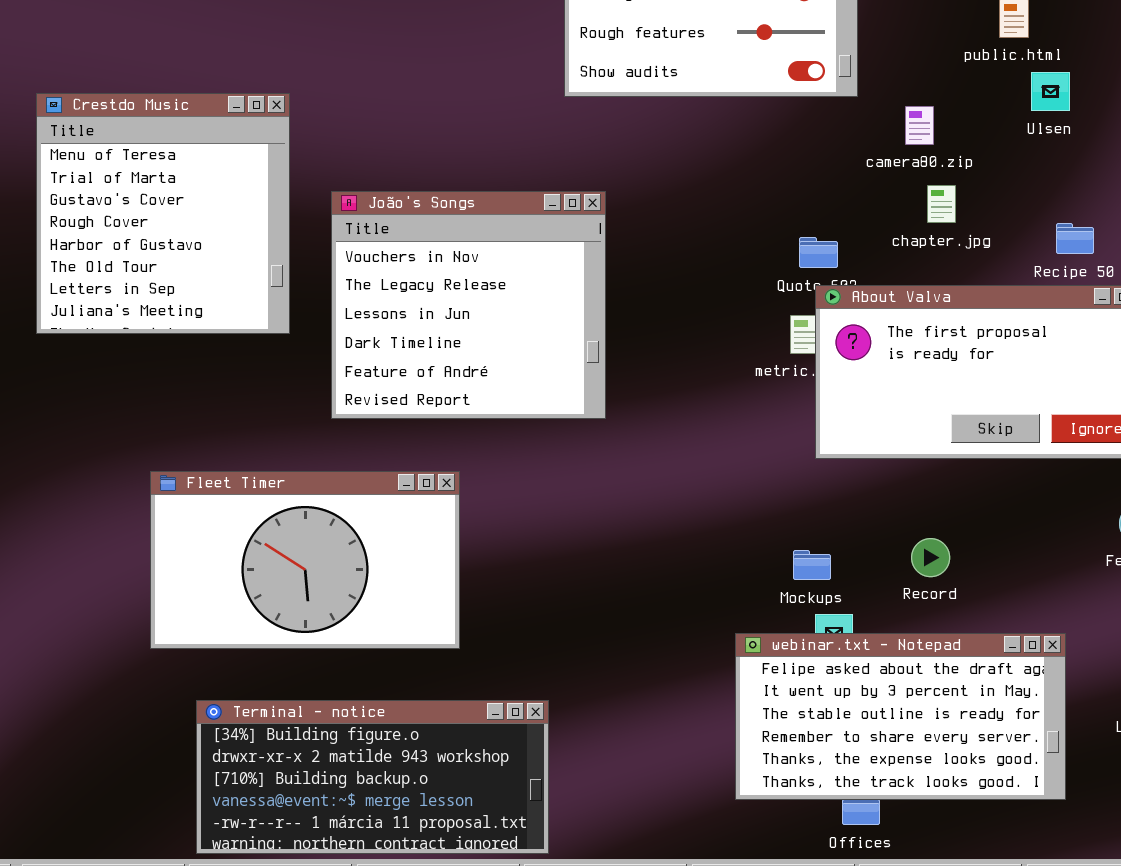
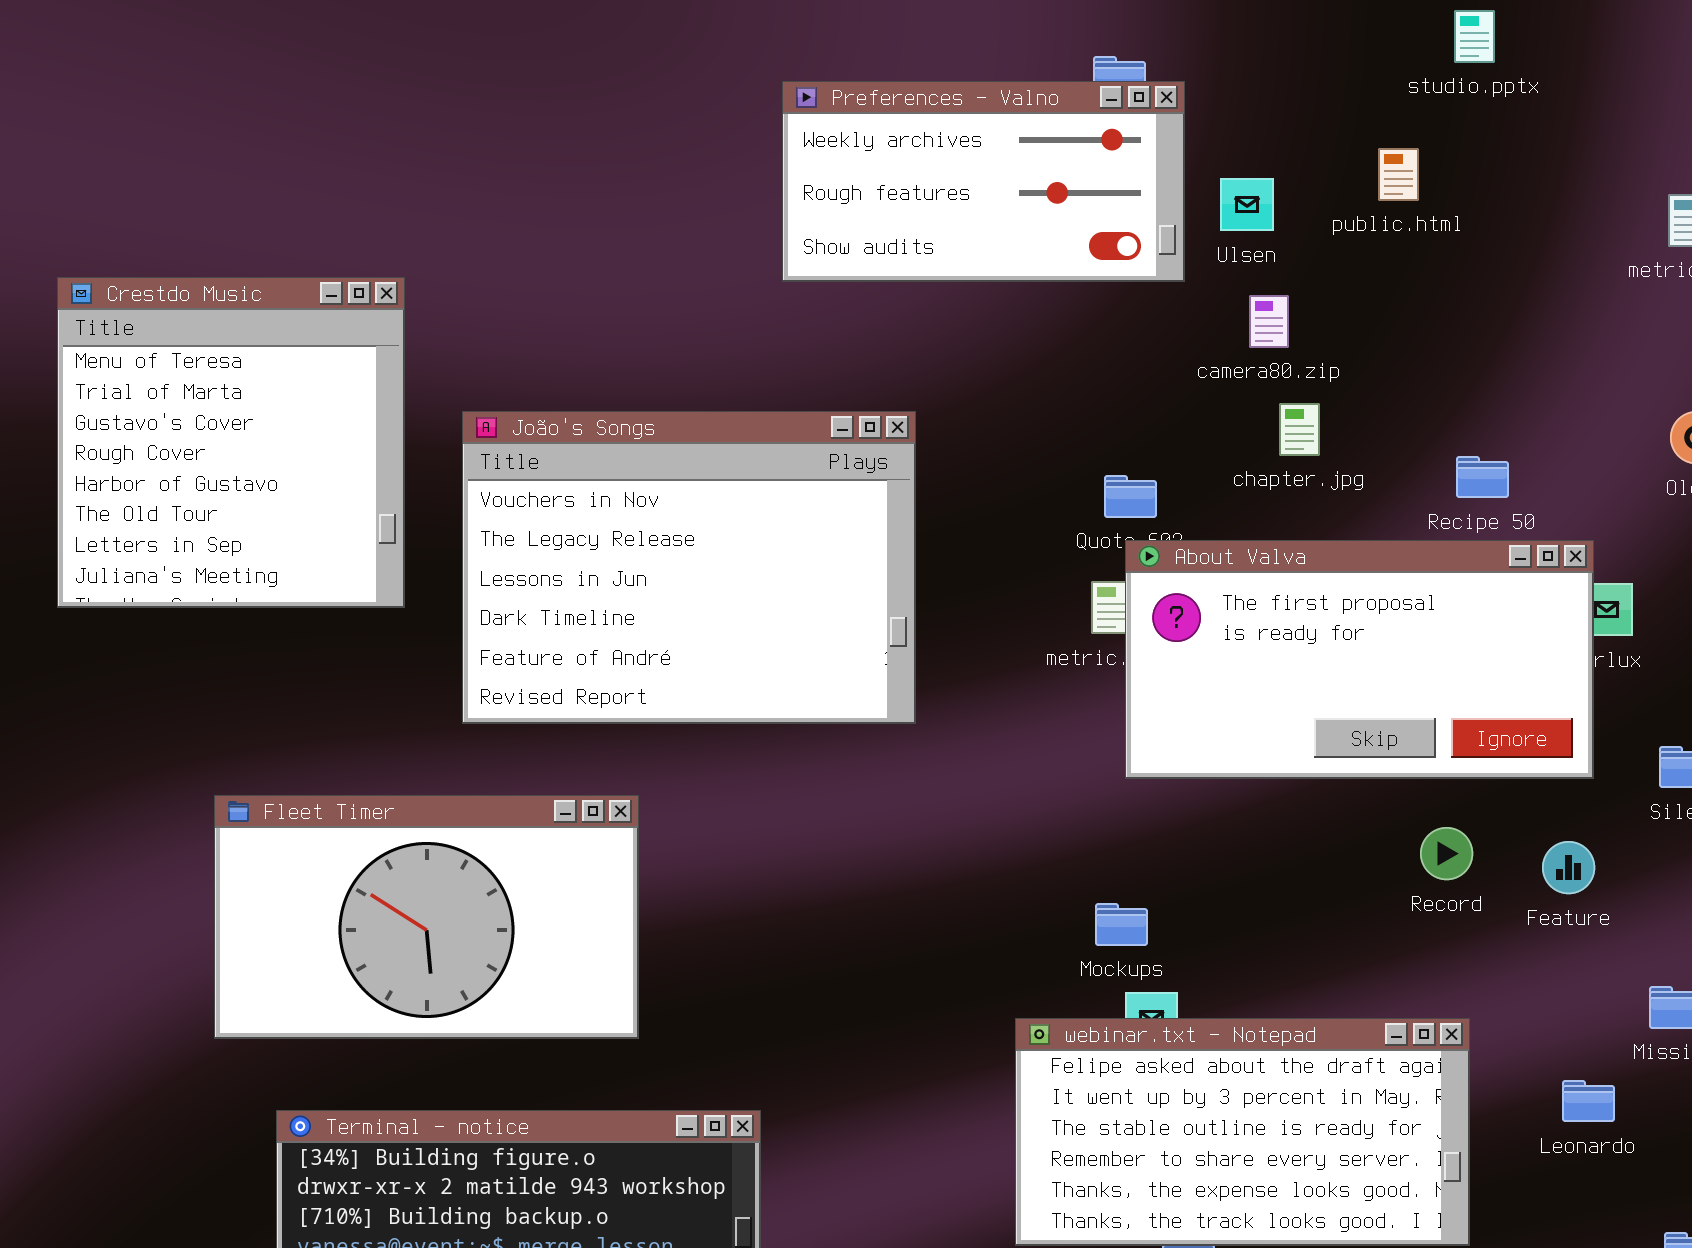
Ulsen: [1031,72,1070,111] -> [1220,178,1274,231], moved
João's Songs: [331,191,606,419] -> [462,411,916,724], resized
Record: [911,538,950,577] -> [1420,827,1473,880], moved

